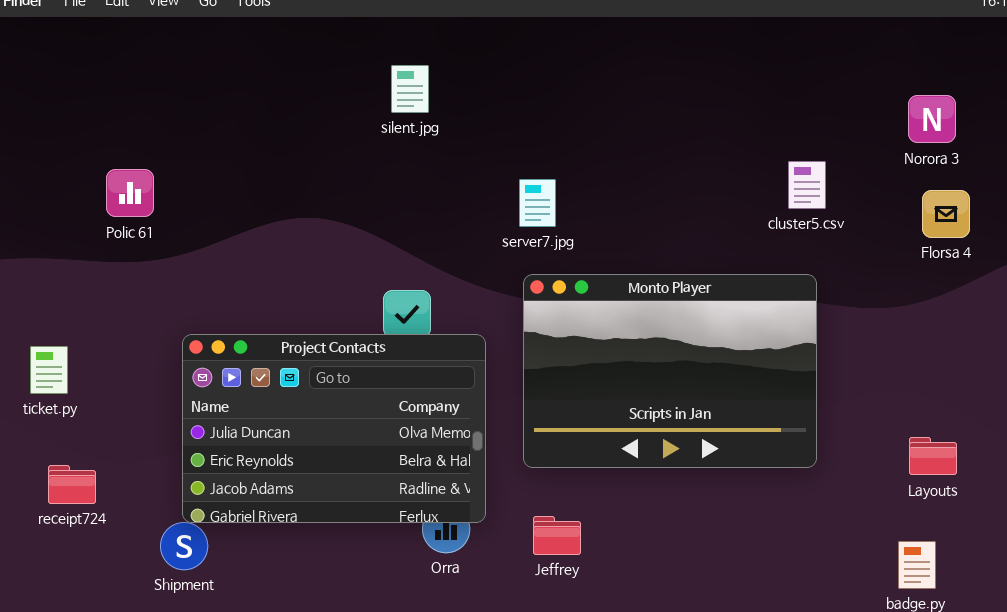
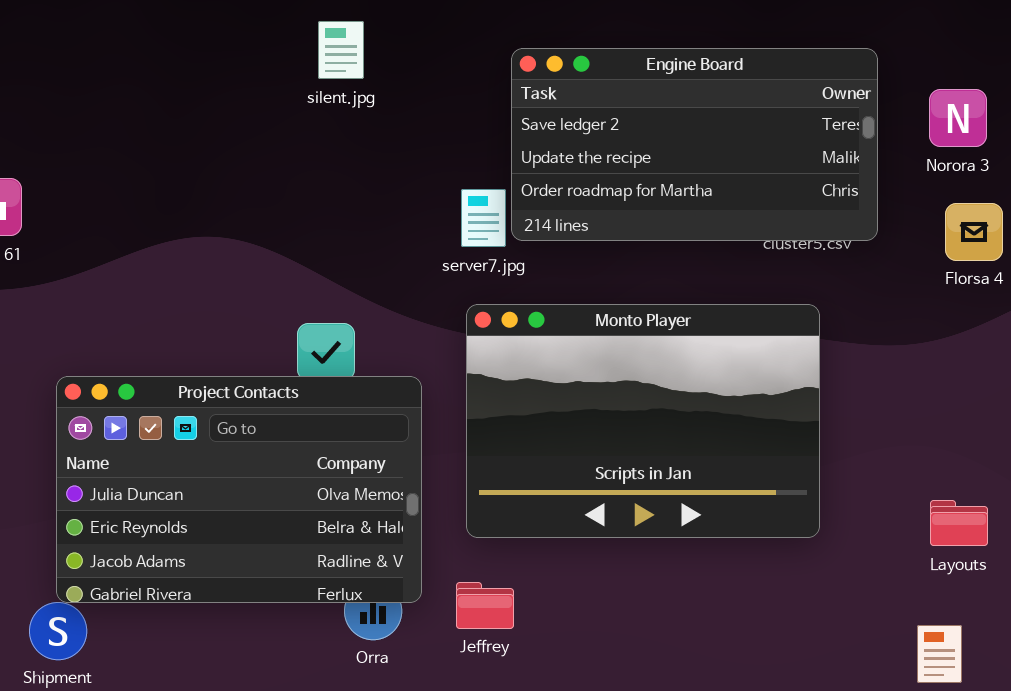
Engine Board: none -> [511,48,878,241], opened
silent.jpg: [391,65,429,113] -> [318,21,364,79], moved
Jeffrey: [533,516,581,555] -> [456,582,514,629], moved

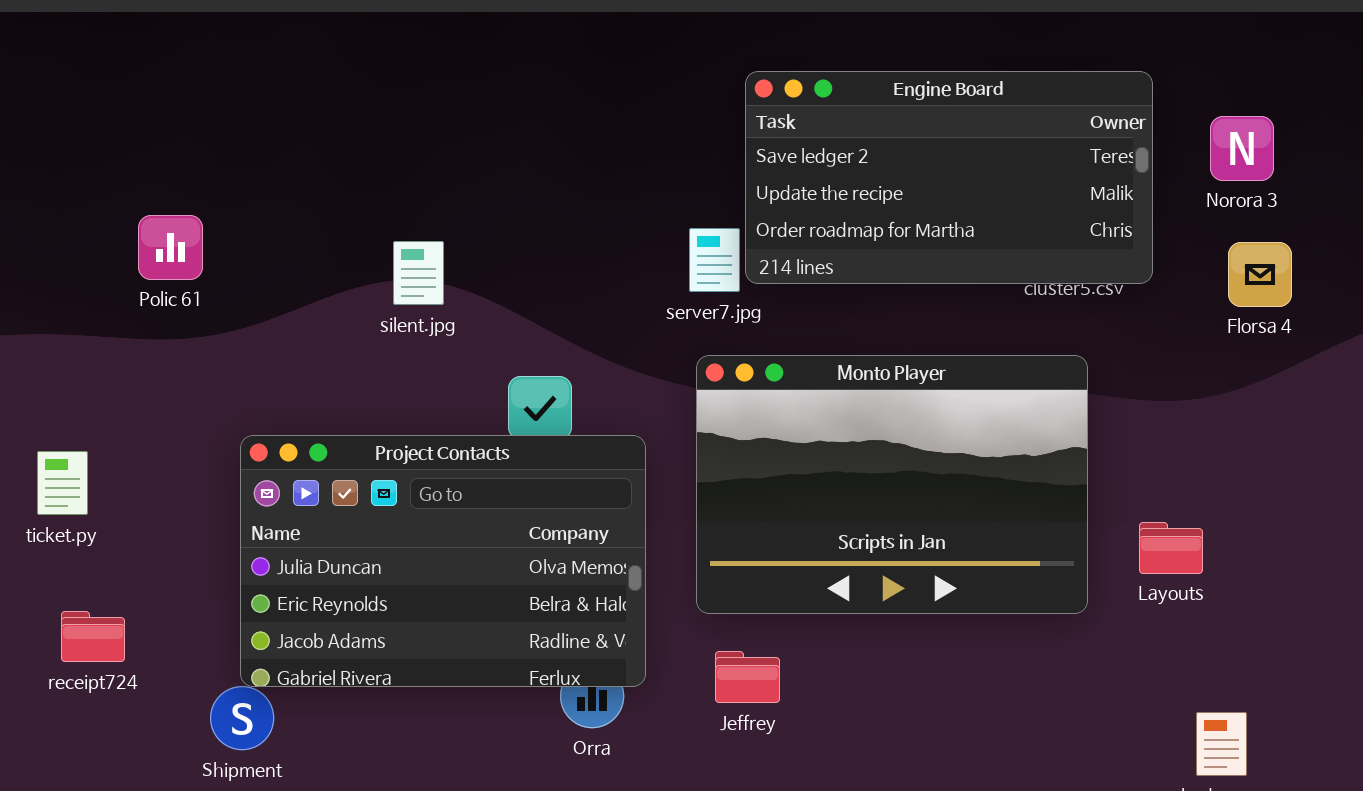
silent.jpg: [318,21,364,79] -> [393,241,444,305], moved
Layouts: [930,500,988,546] -> [1139,522,1203,574], moved
Jeffrey: [456,582,514,629] -> [715,651,780,703], moved

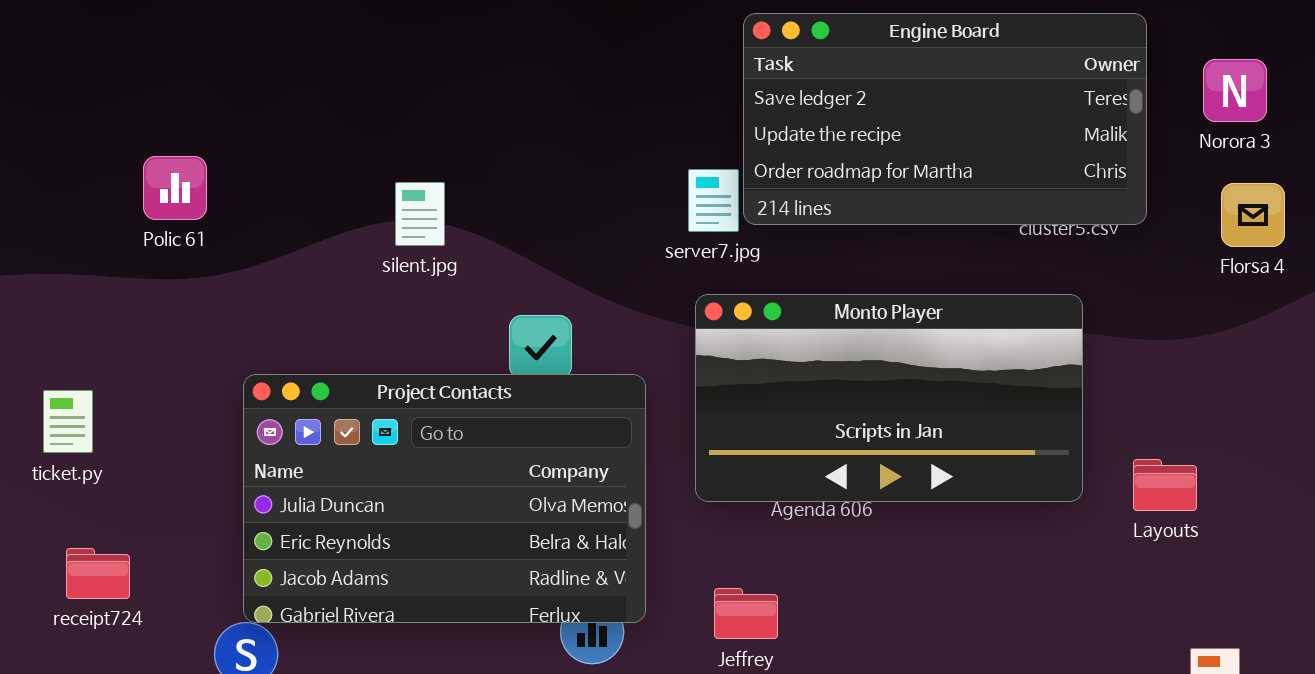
Monto Player: [696,355,1088,614] -> [695,294,1083,502], resized

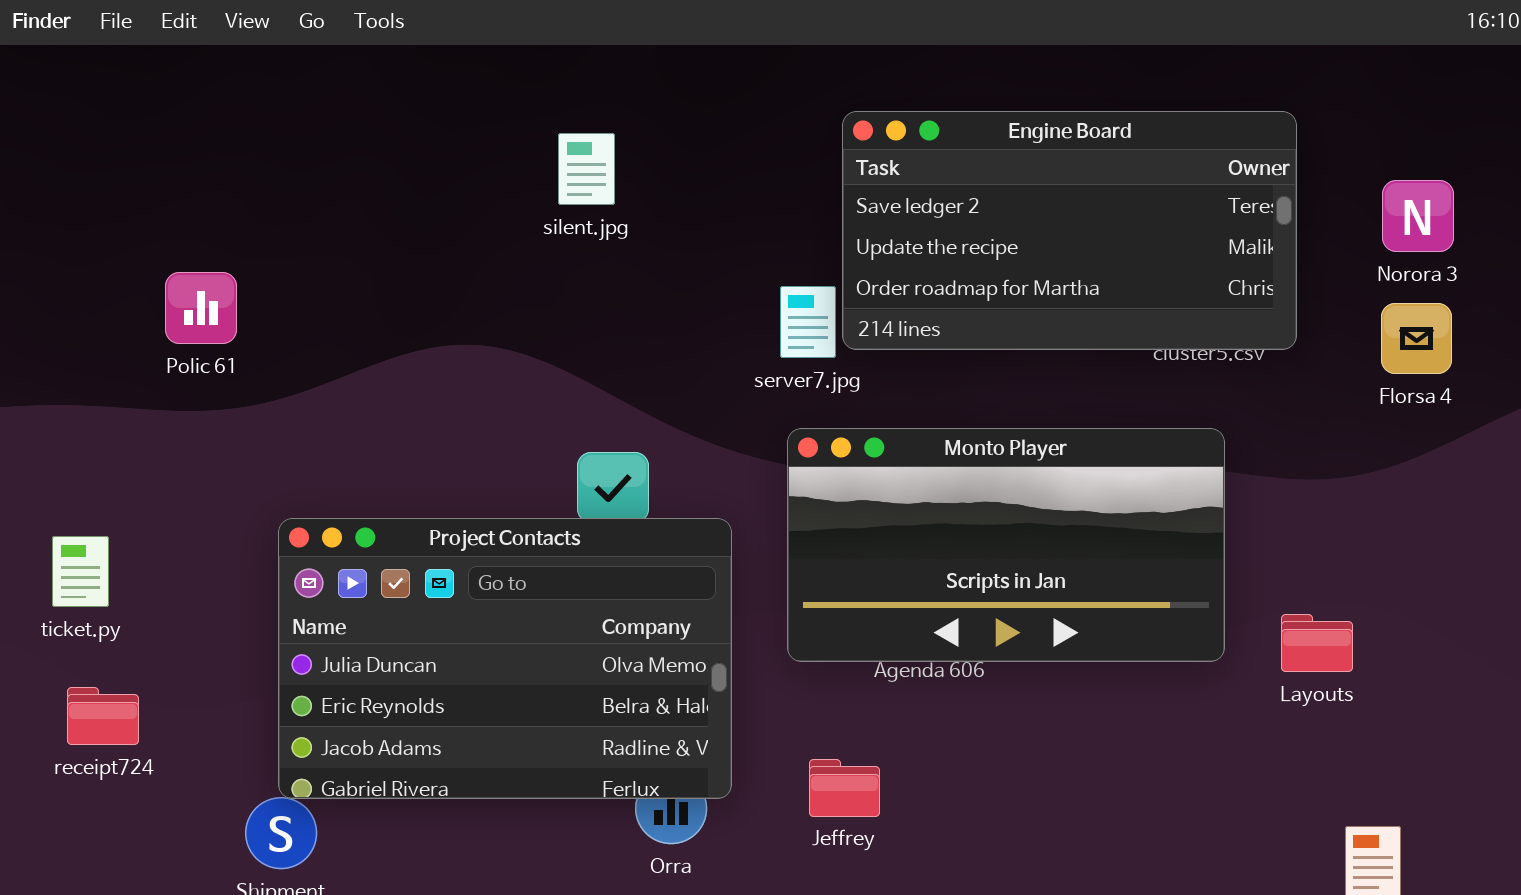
Norora 3: [1203,59,1267,122] -> [1382,180,1454,252], moved
silent.jpg: [395,182,445,246] -> [558,133,615,205], moved
receipt724: [66,548,130,599] -> [67,687,139,745], moved

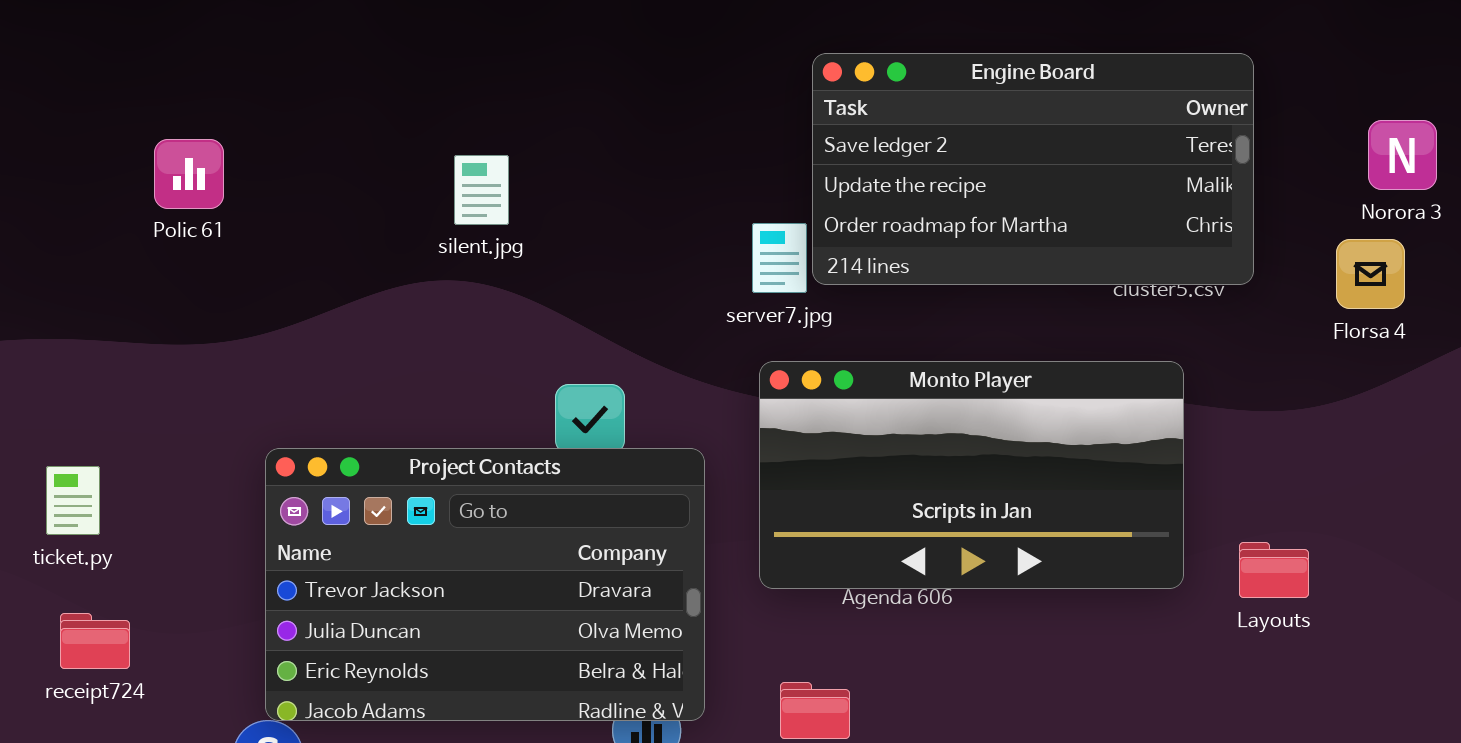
silent.jpg: [558,133,615,205] -> [454,155,509,225], moved
Norora 3: [1382,180,1454,252] -> [1368,120,1437,190], moved
Polic 61: [165,272,237,344] -> [154,139,224,209], moved
Project Contacts: [278,518,732,799] -> [265,448,705,721], scrolled up 1 row

